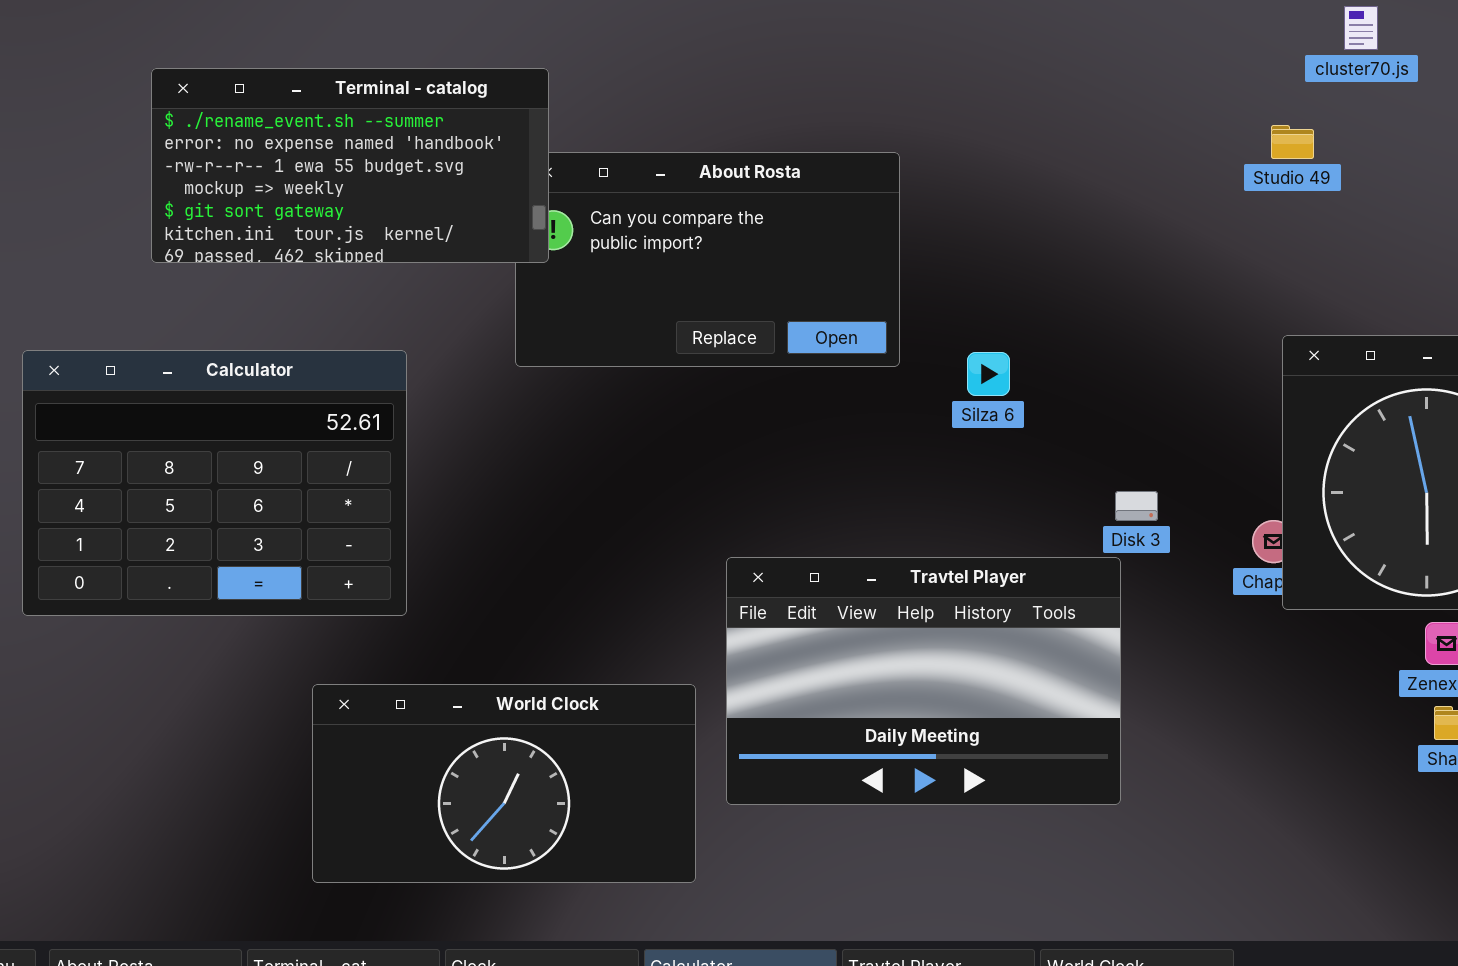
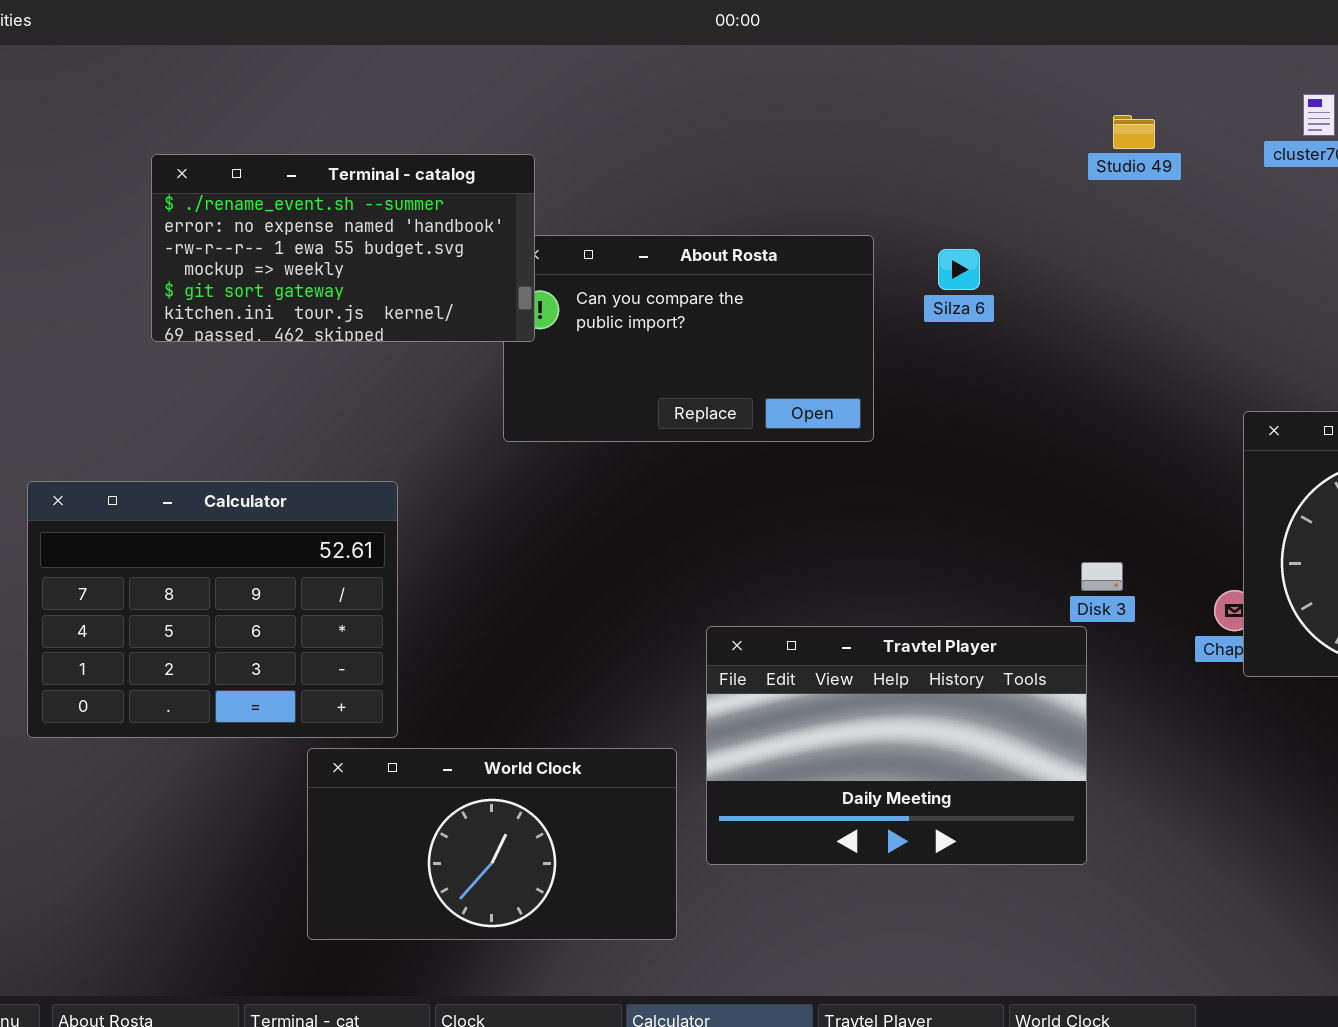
Studio 49: [1271,125,1314,159] -> [1113,115,1155,149], moved
Calculator: [22,350,407,616] -> [27,481,398,738], moved
Silza 6: [967,352,1010,396] -> [938,249,980,290], moved

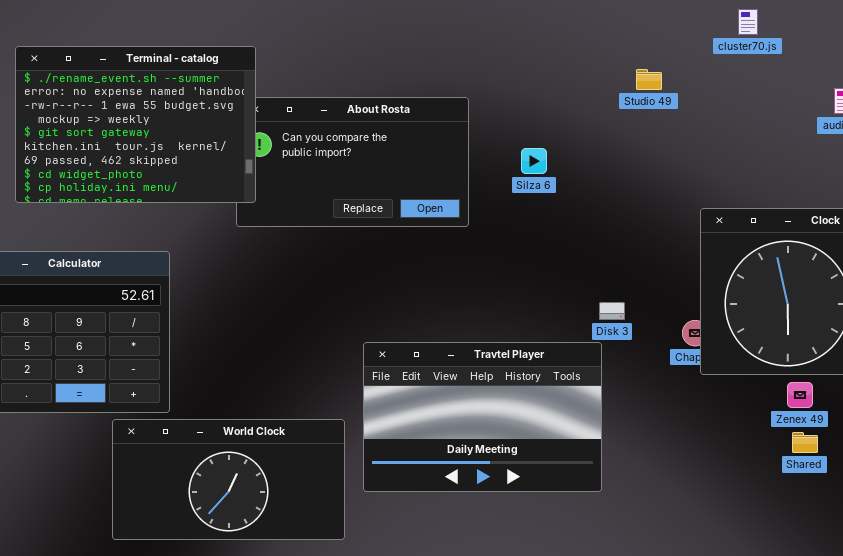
Studio 49: [1113,115,1155,149] -> [636,69,662,90], moved
Terminal - catalog: [151,154,535,342] -> [15,46,256,203], resized
Silza 6: [938,249,980,290] -> [521,148,547,174], moved

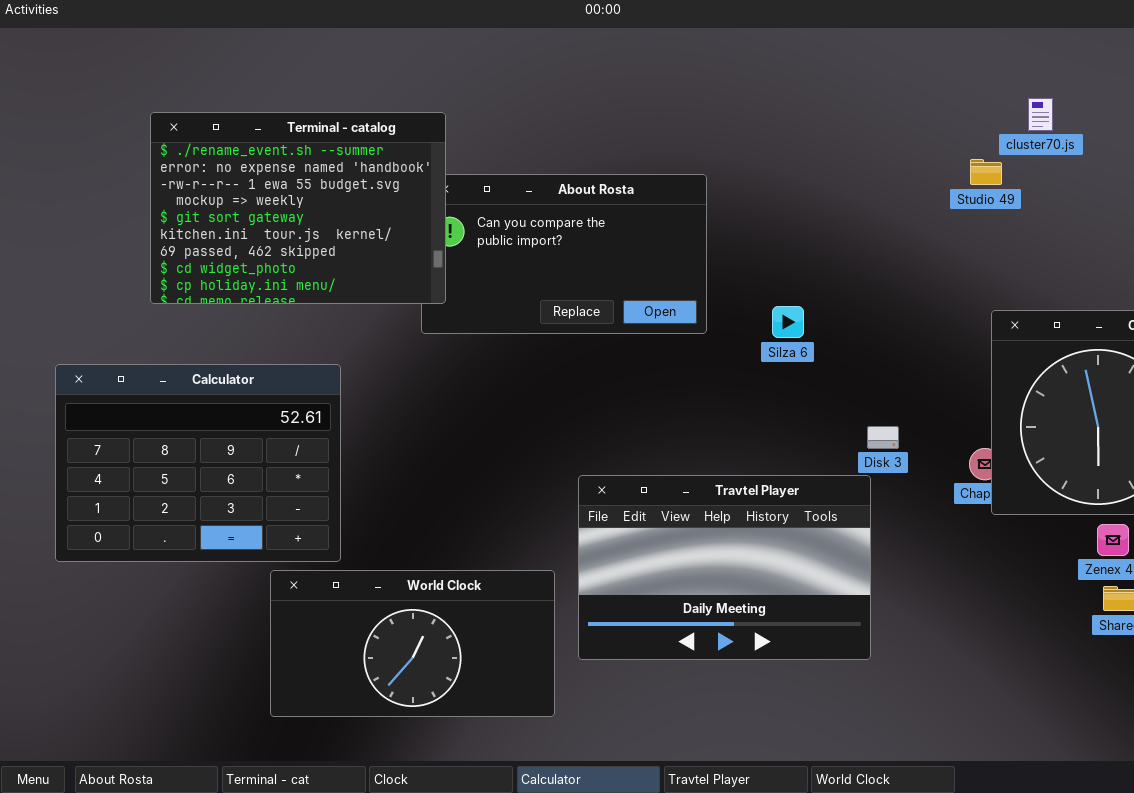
cluster70.js: [738,9,758,35] -> [1028,98,1053,131], moved
Studio 49: [636,69,662,90] -> [970,159,1002,185], moved
Silza 6: [521,148,547,174] -> [772,306,804,338], moved

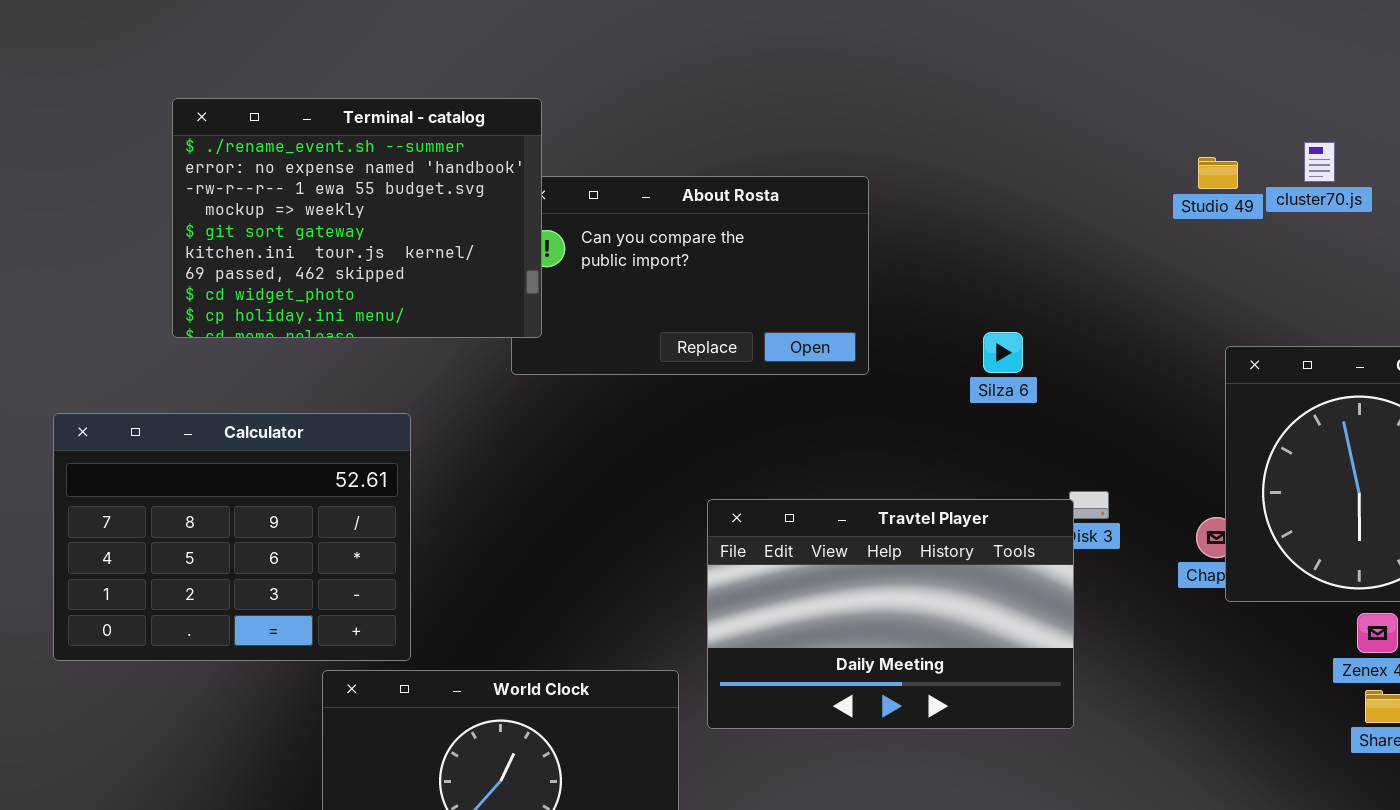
cluster70.js: [1028,98,1053,131] -> [1304,142,1335,182], moved
Silza 6: [772,306,804,338] -> [983,332,1023,373], moved
Travtel Player: [578,475,871,660] -> [707,499,1074,729], moved

